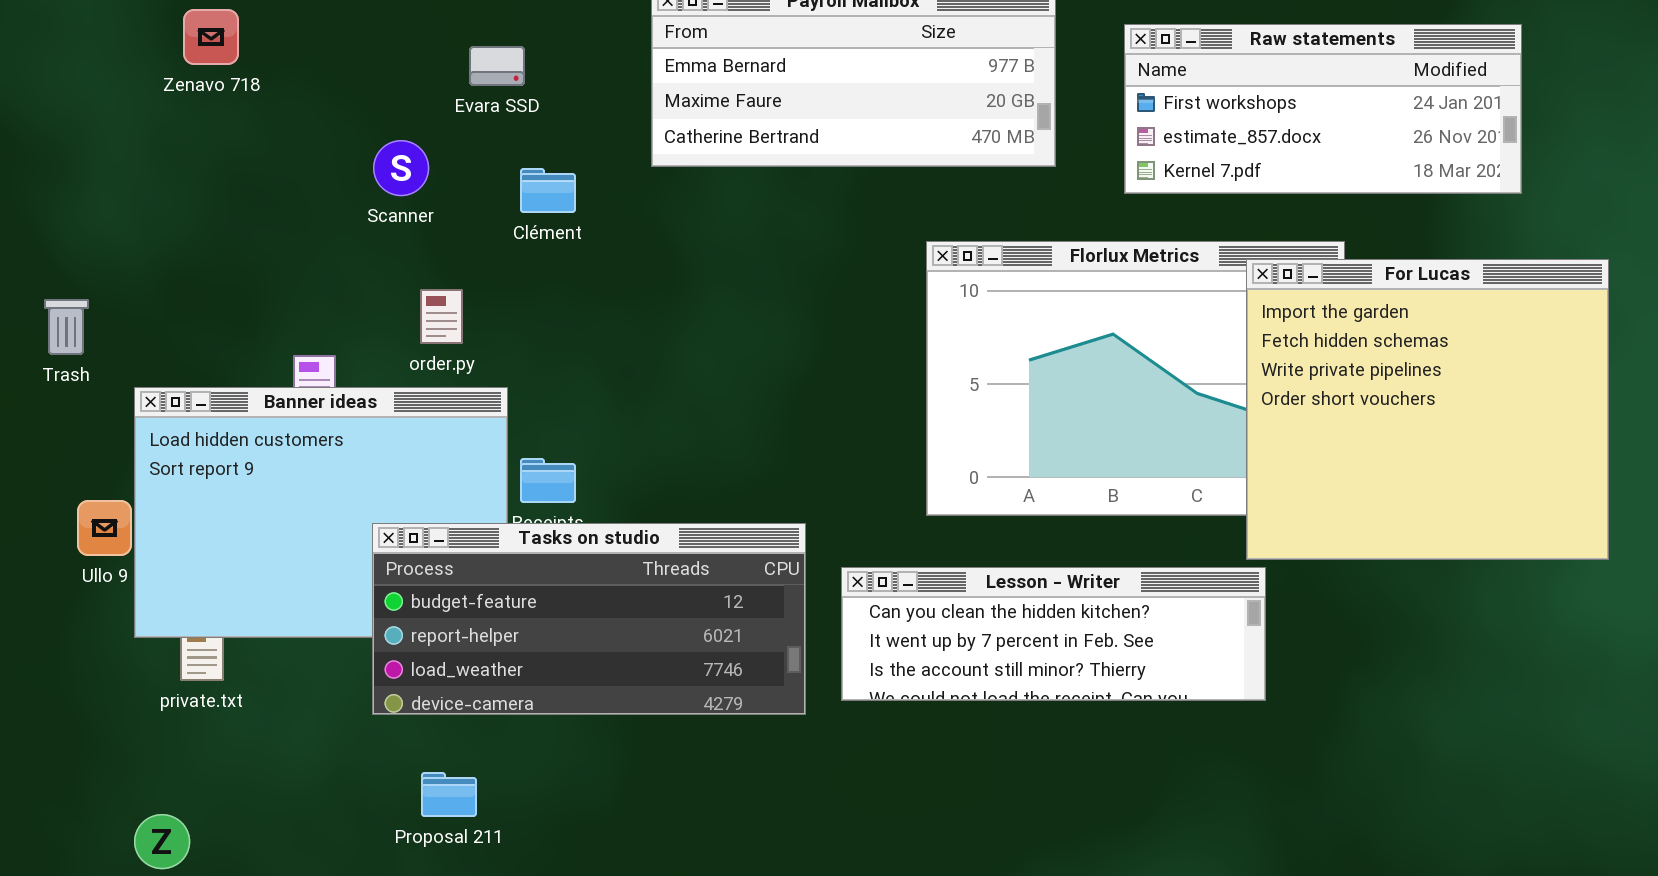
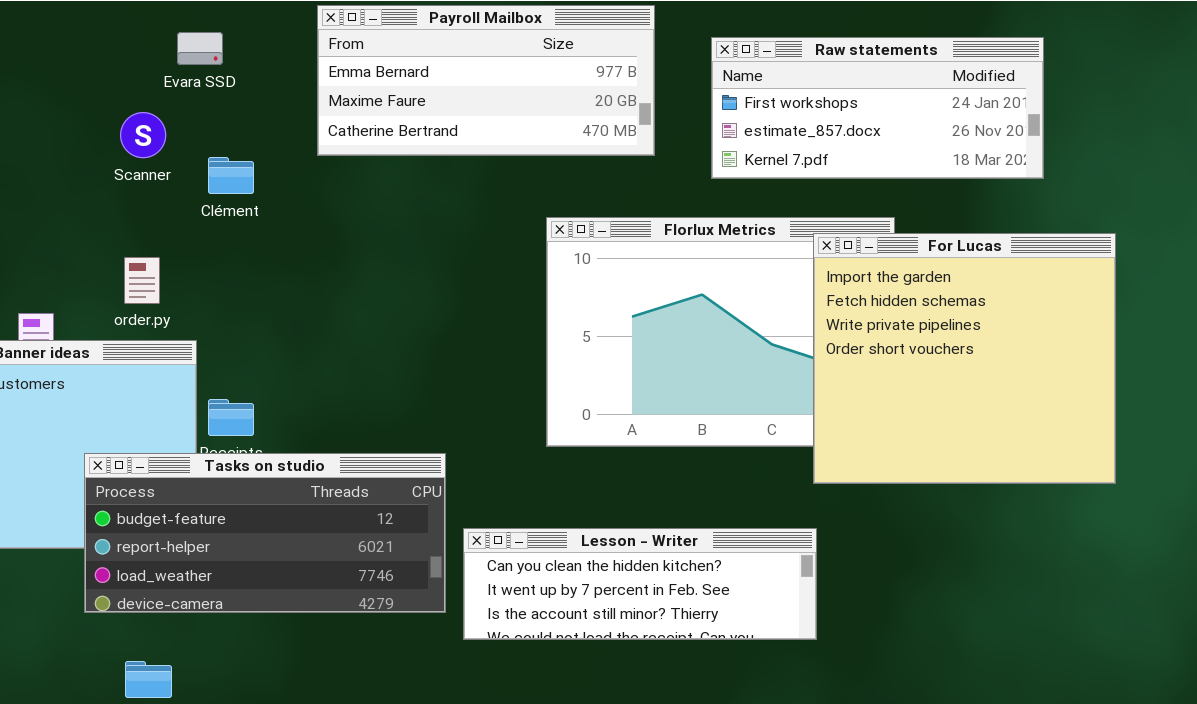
Evara SSD: [469,46,525,86] -> [177,32,223,65], moved
Scanner: [373,140,429,196] -> [120,112,166,158], moved
Lesson - Writer: [841,567,1266,701] -> [463,528,817,640], moved

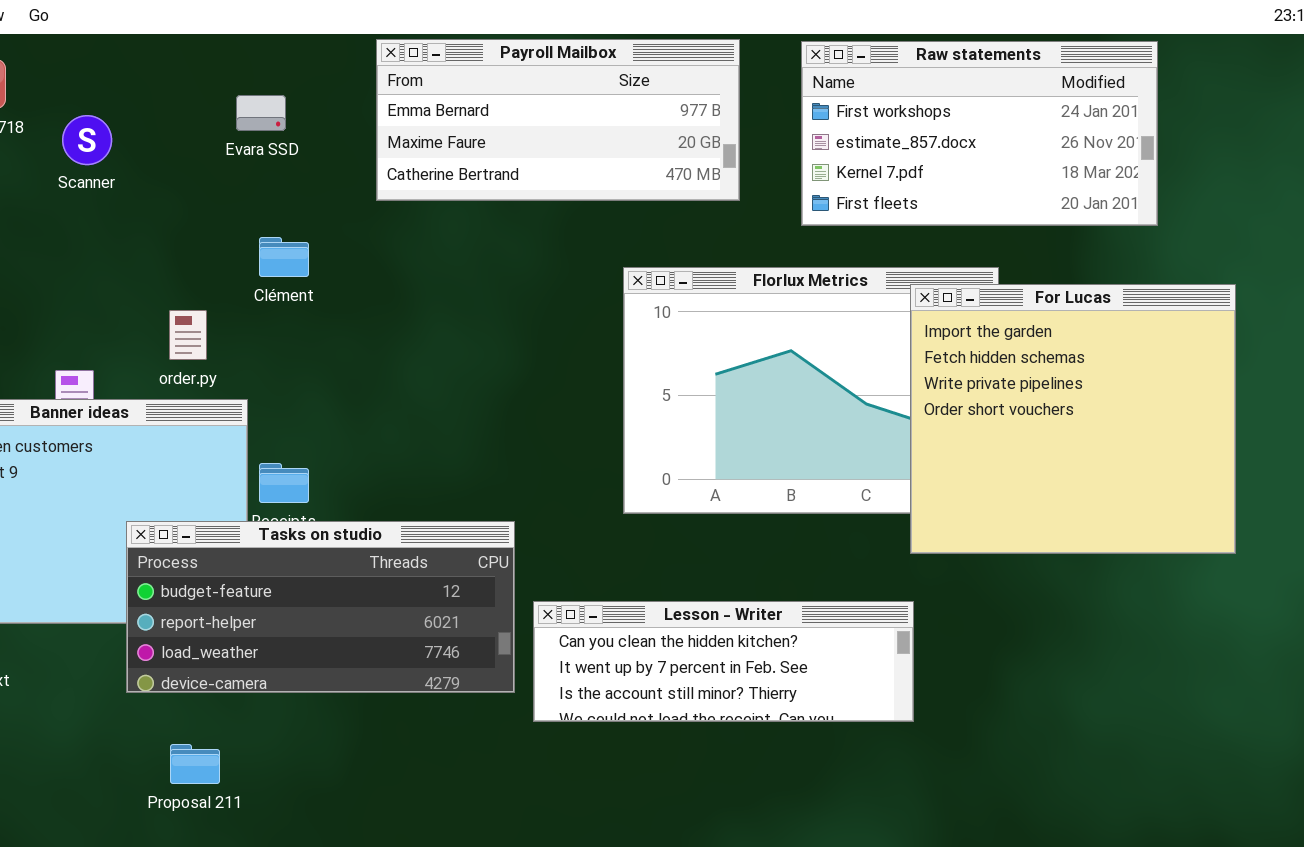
Evara SSD: [177,32,223,65] -> [236,95,286,131], moved
Raw statements: [711,37,1044,179] -> [801,41,1158,226], resized
Scanner: [120,112,166,158] -> [62,115,112,165], moved
Clément: [208,157,254,194] -> [259,237,309,277], moved

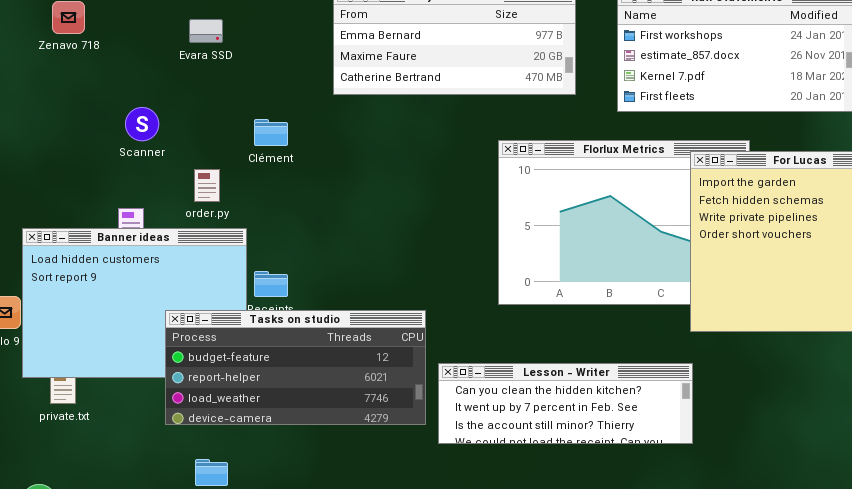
Evara SSD: [236,95,286,131] -> [189,19,223,43], moved
Scanner: [62,115,112,165] -> [125,107,159,141], moved

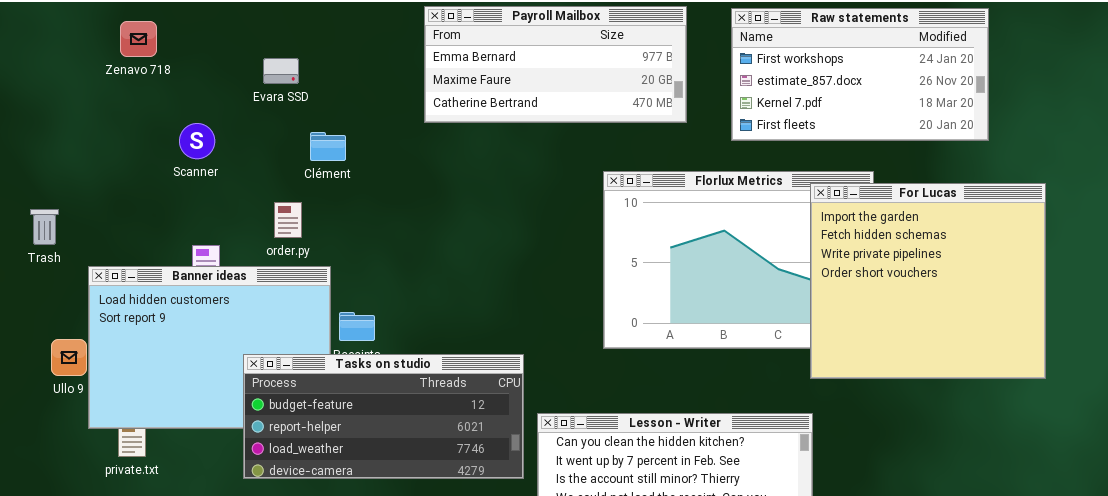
Evara SSD: [189,19,223,43] -> [263,58,299,84], moved
Scanner: [125,107,159,141] -> [179,123,215,159], moved
Clément: [254,119,288,146] -> [310,132,346,161], moved

